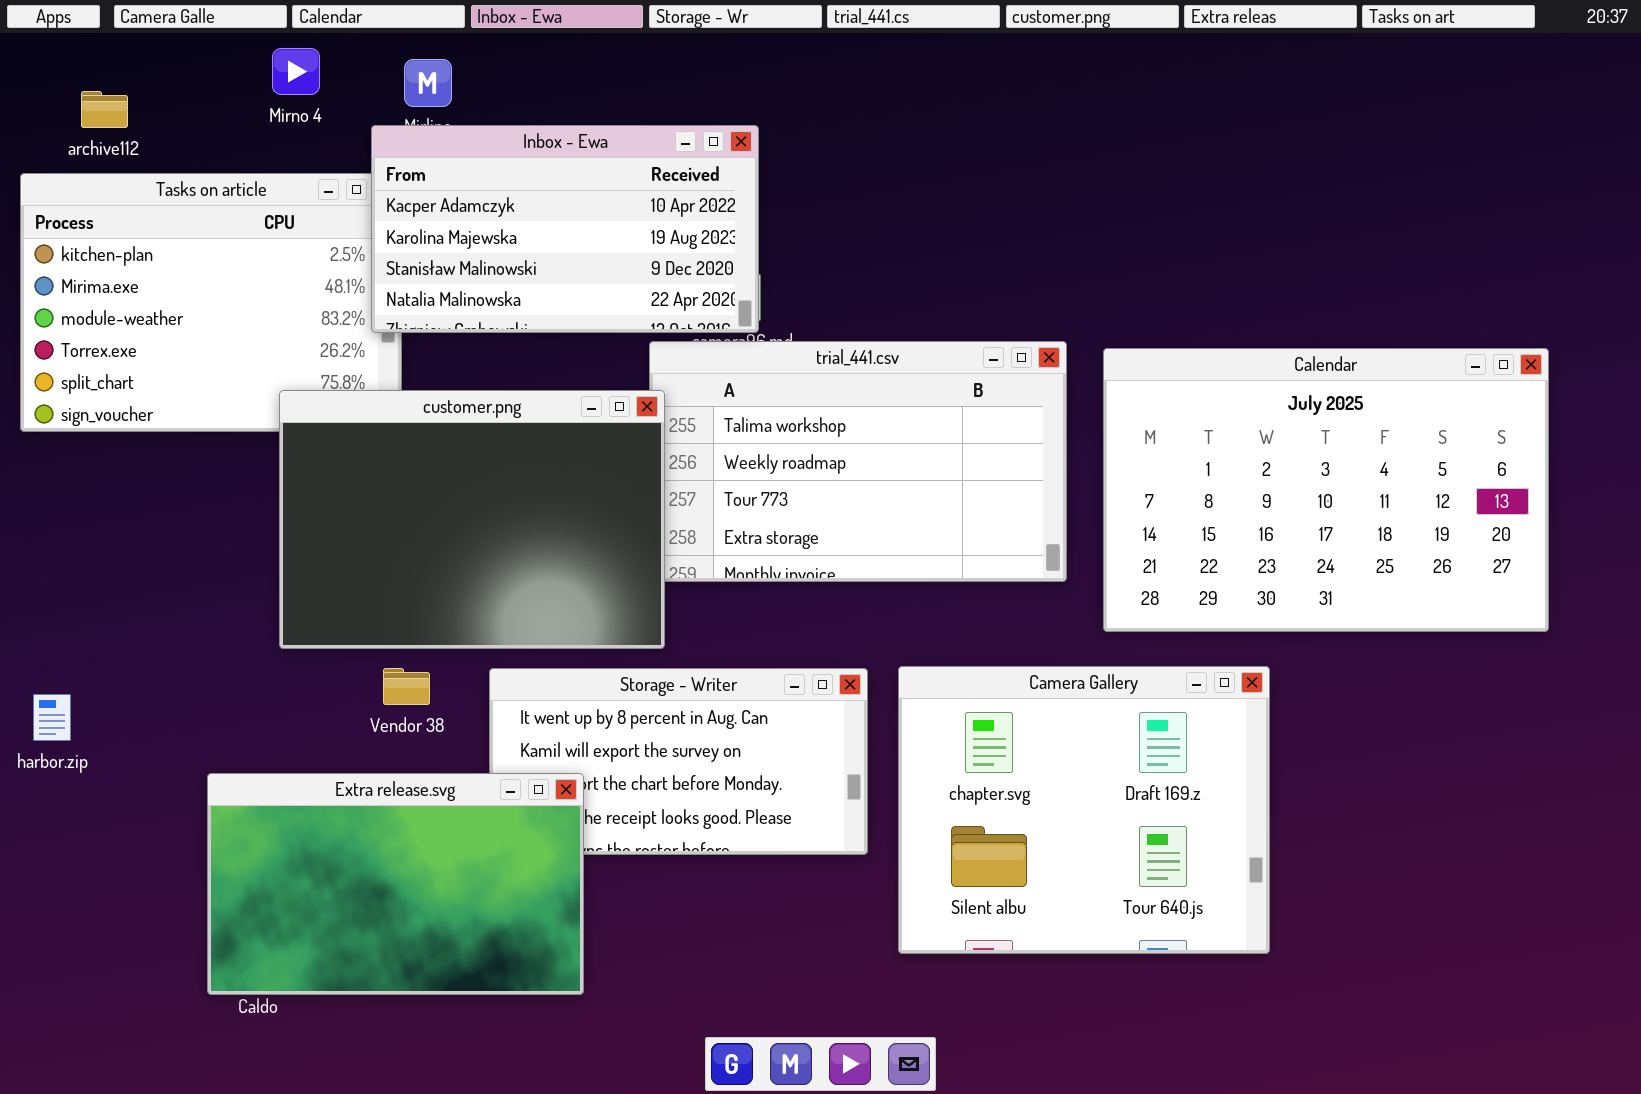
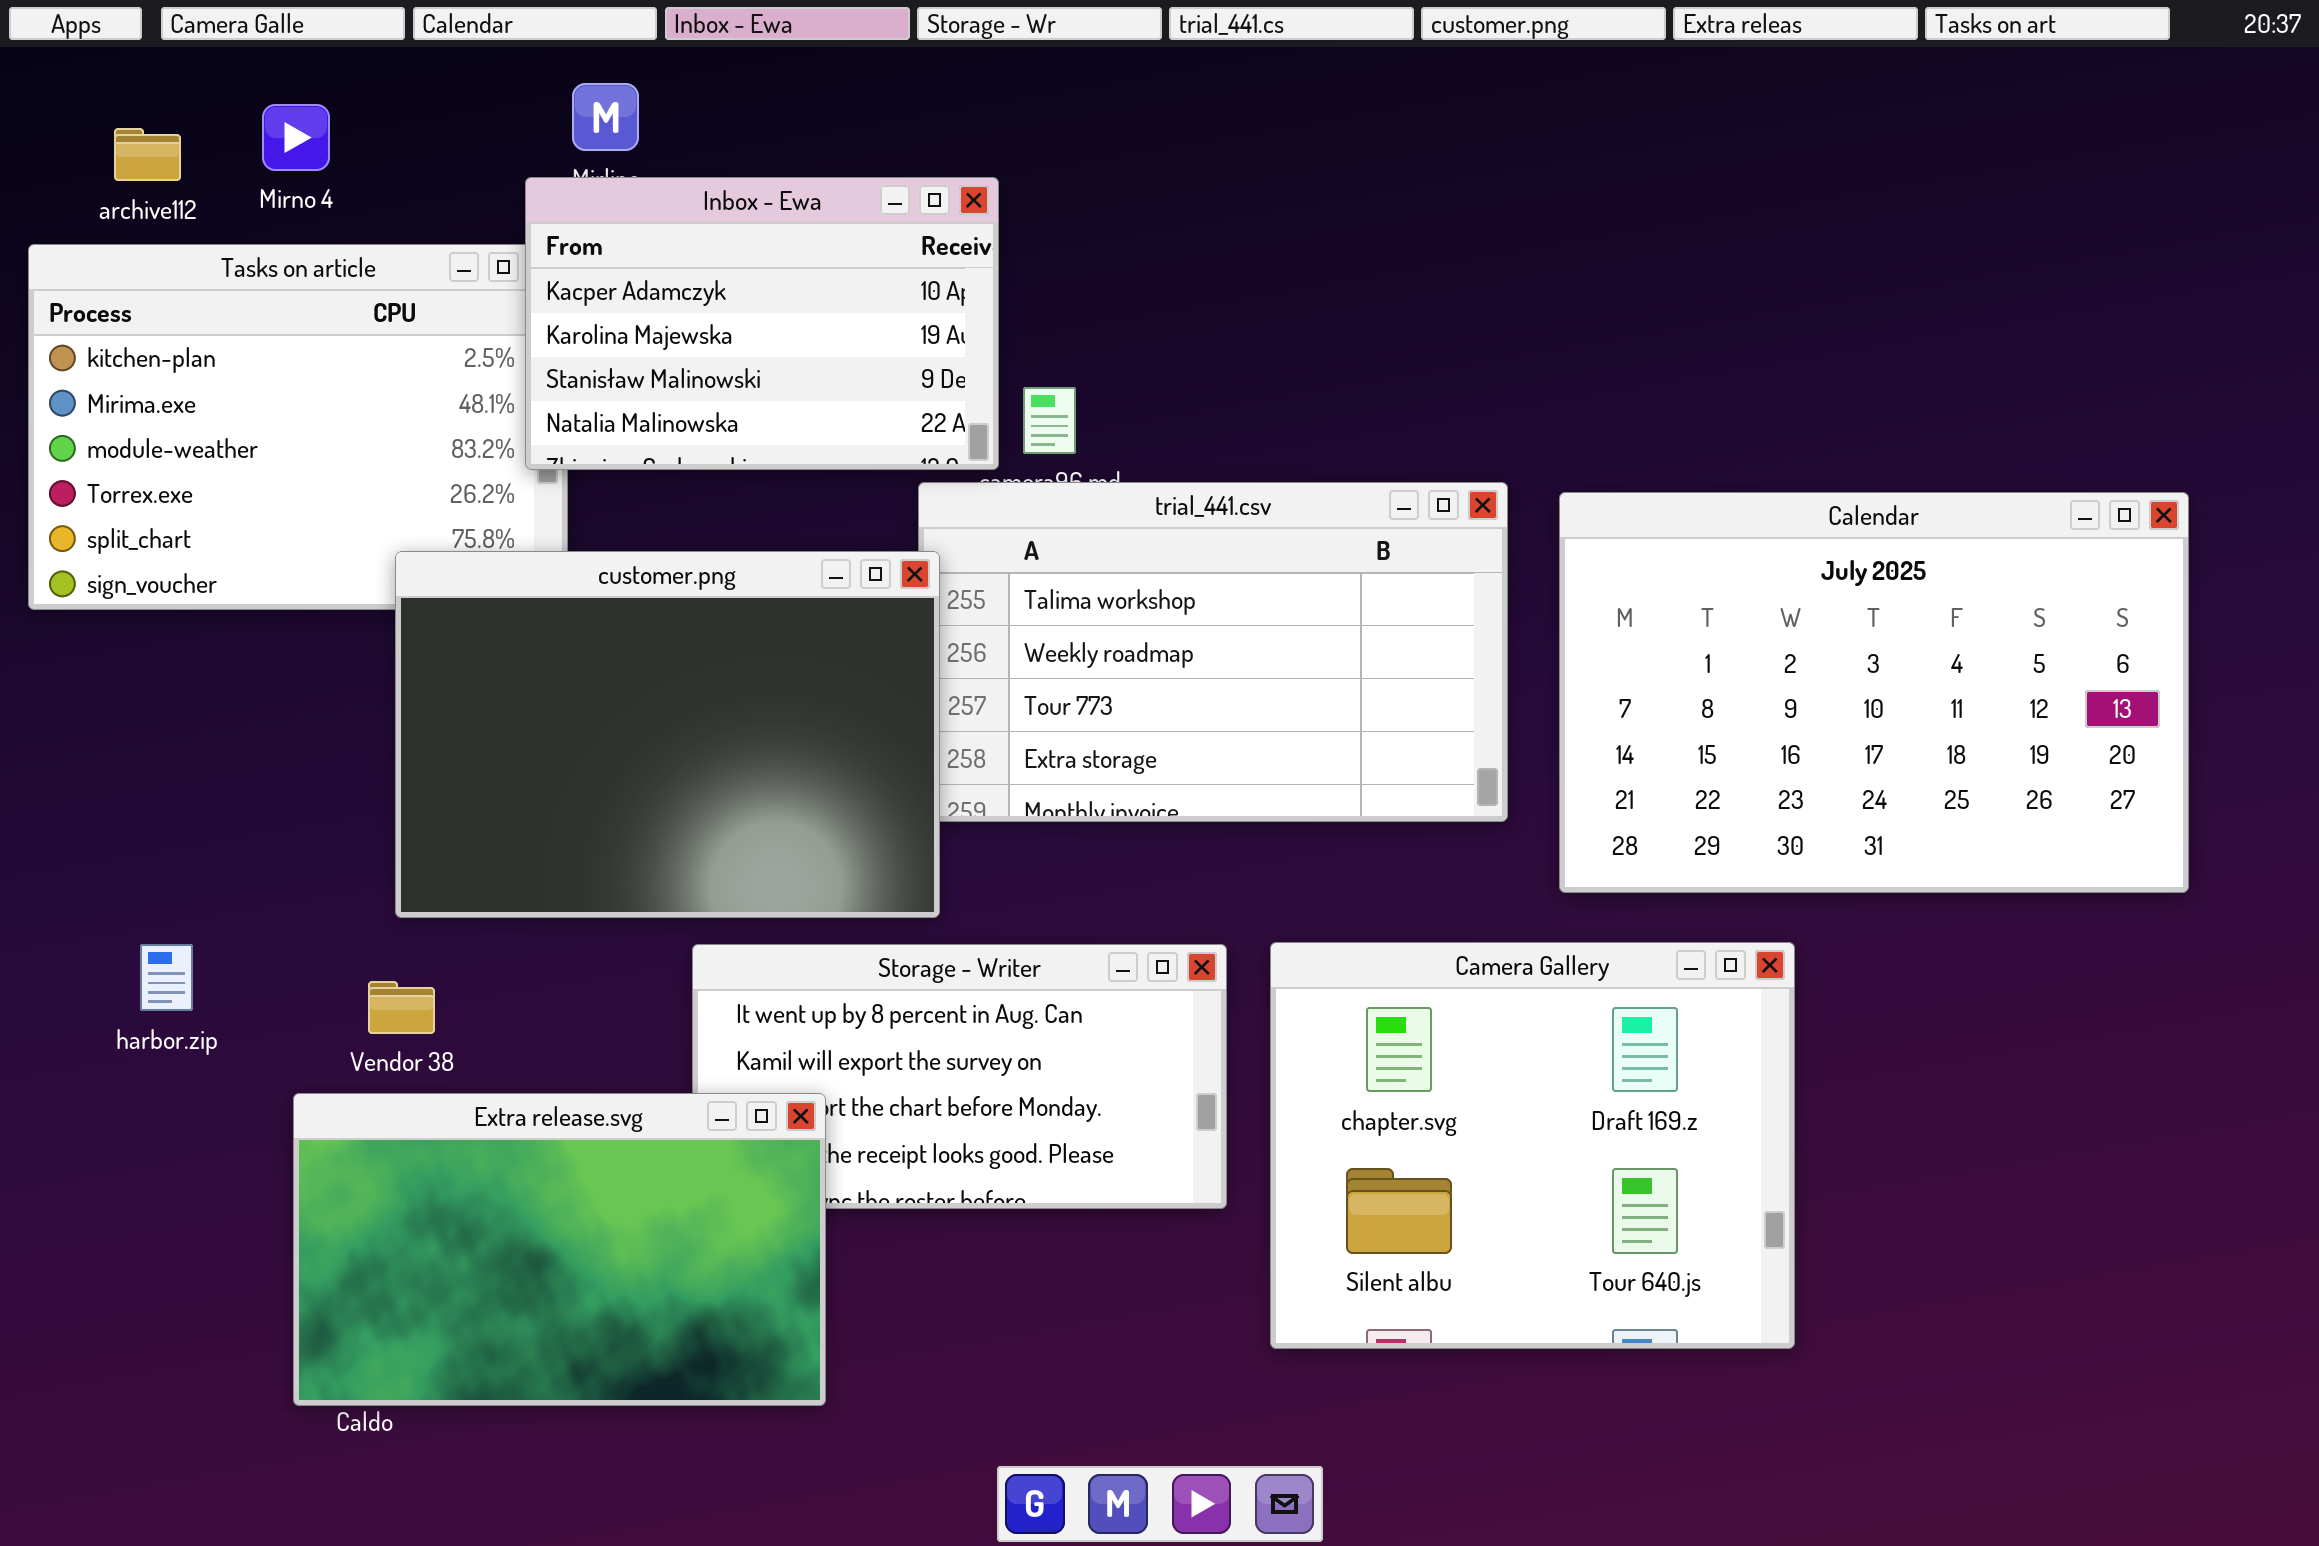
Mirno 4: [272,48,320,95] -> [262,104,330,171], moved
Inbox - Ewa: [371,125,759,333] -> [525,177,999,470], resized
Vendor 38: [383,668,430,705] -> [368,981,435,1034], moved
harbor.zip: [33,694,71,741] -> [140,944,193,1011], moved

